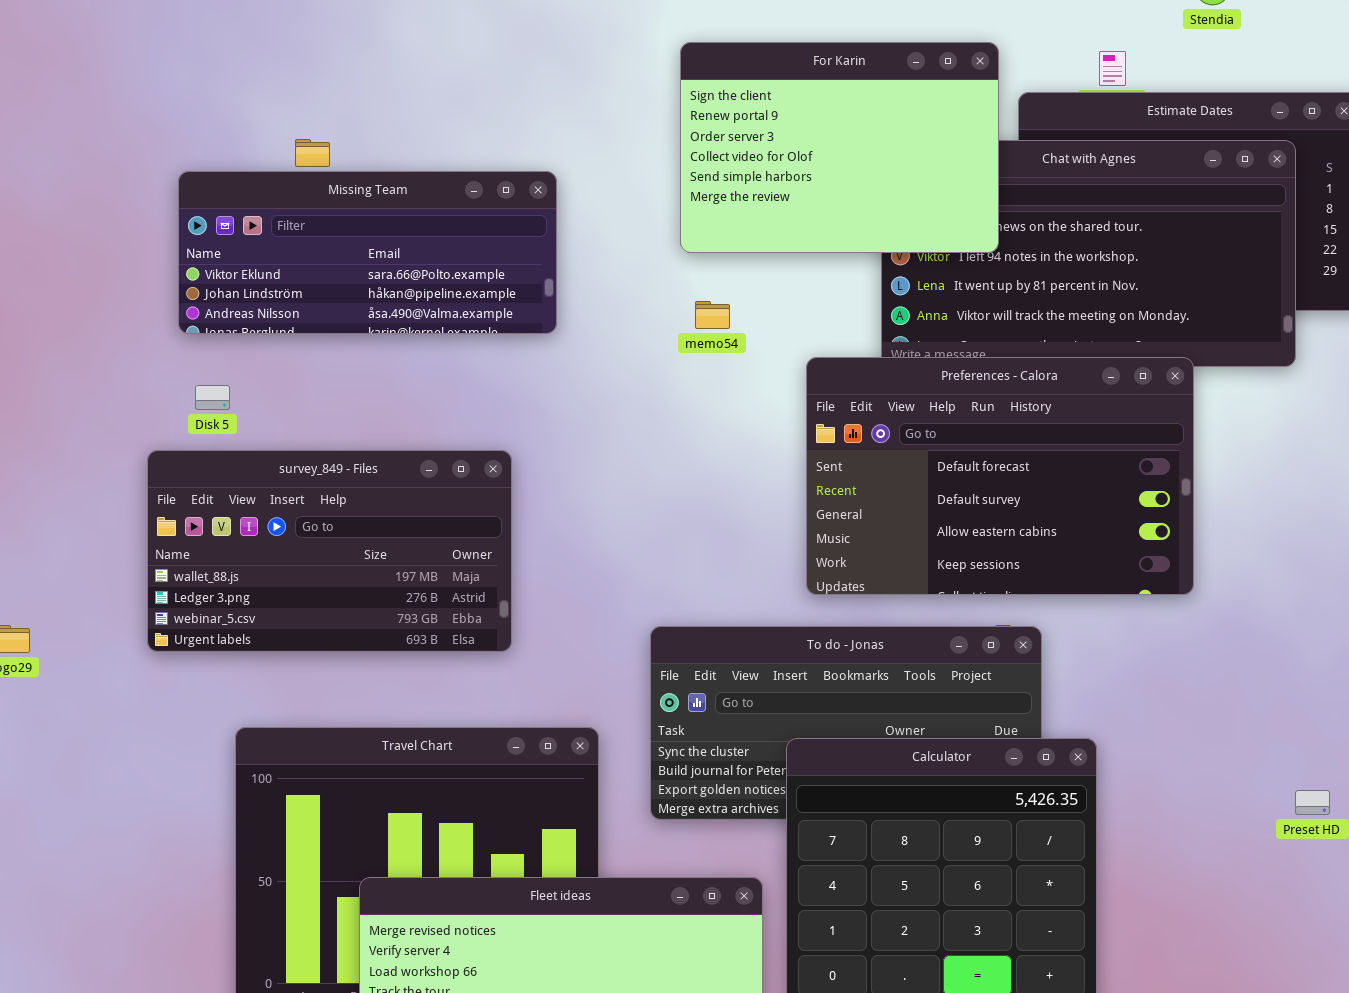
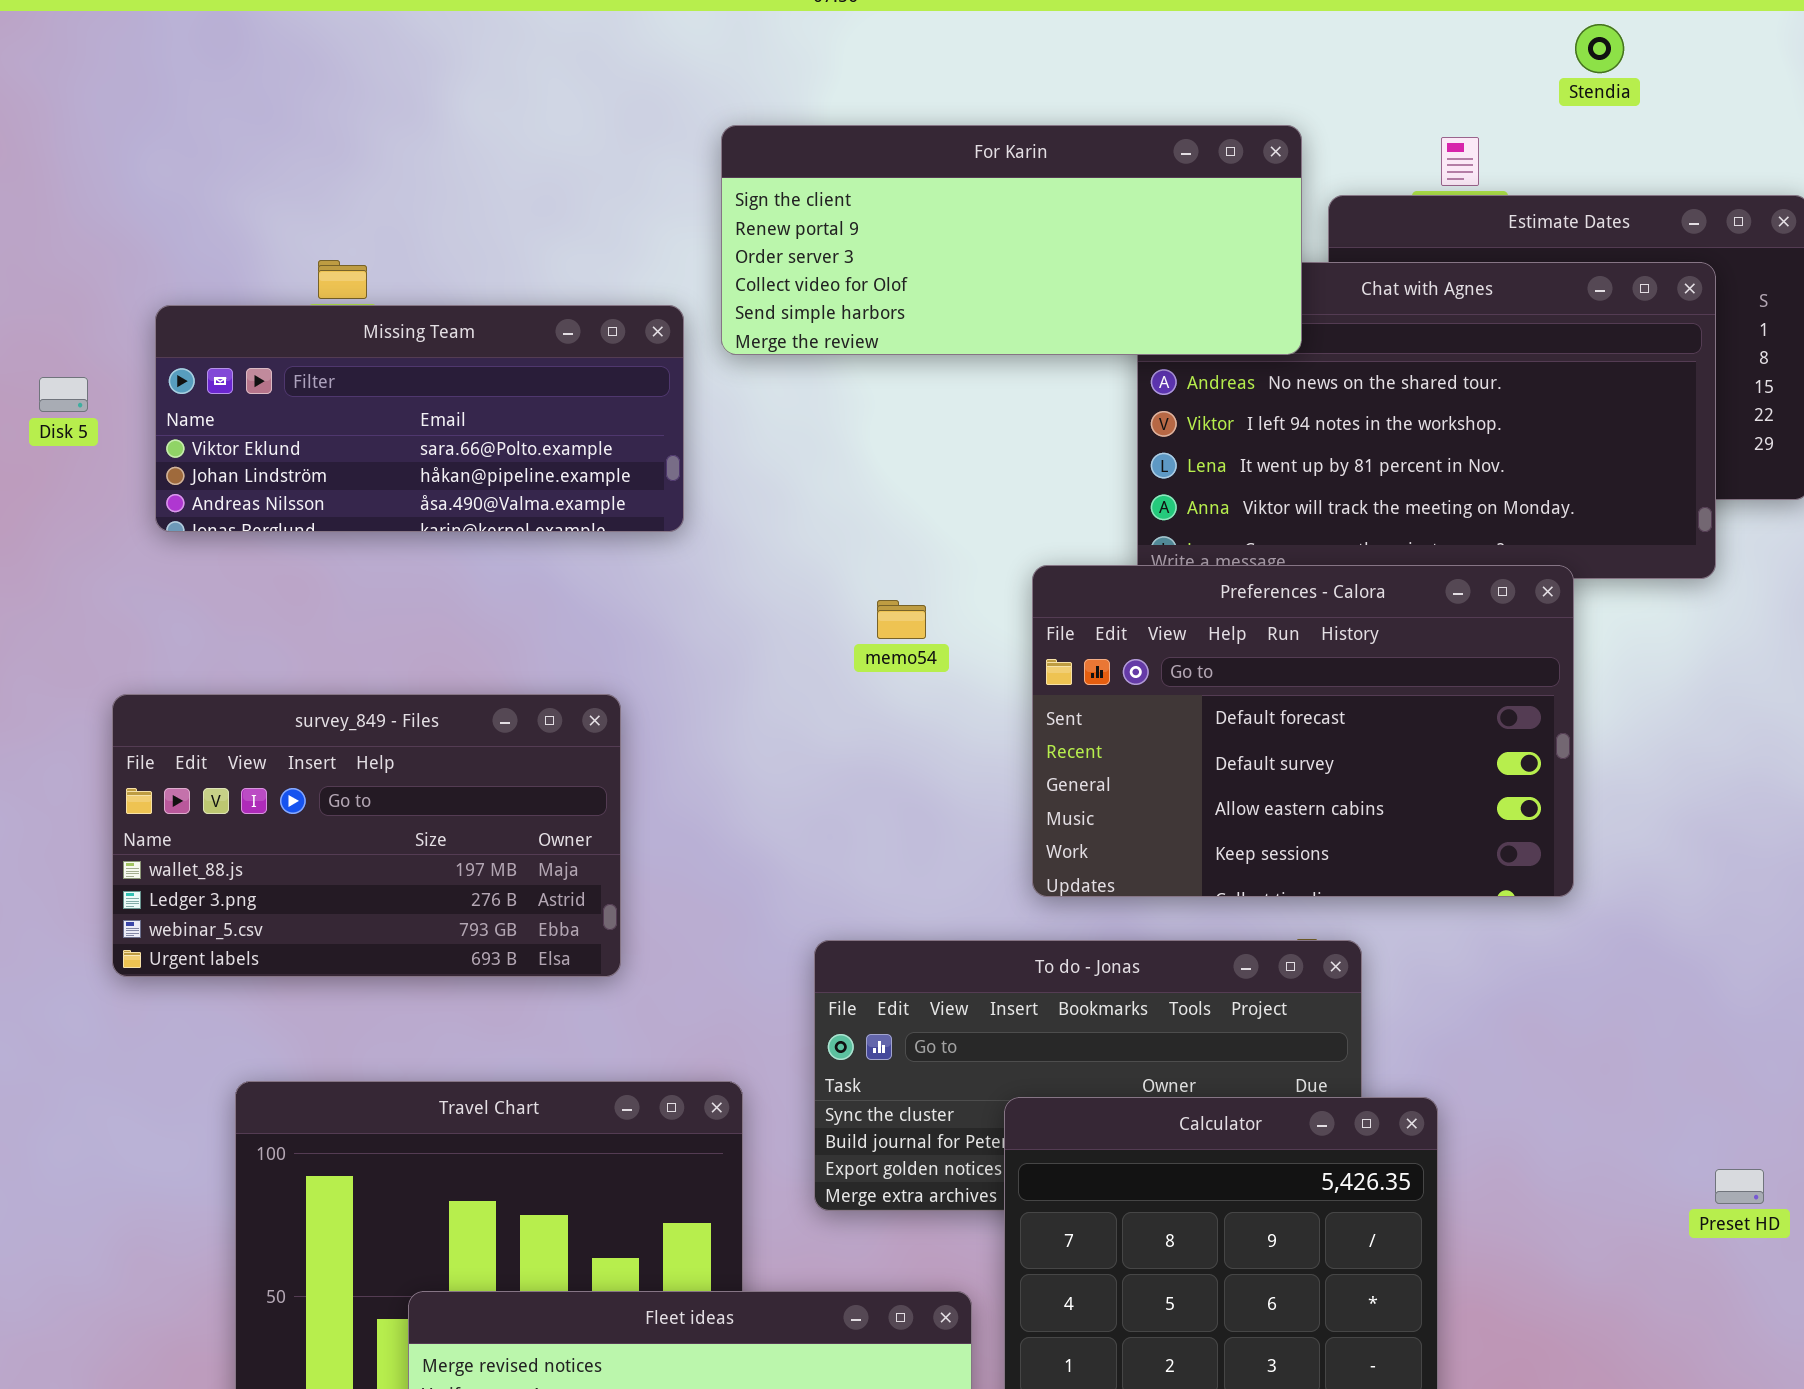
For Karin: [680,42,999,253] -> [721,125,1302,355], resized
memo54: [695,301,730,329] -> [877,600,926,639], moved
Disk 5: [195,385,230,410] -> [39,377,88,412], moved

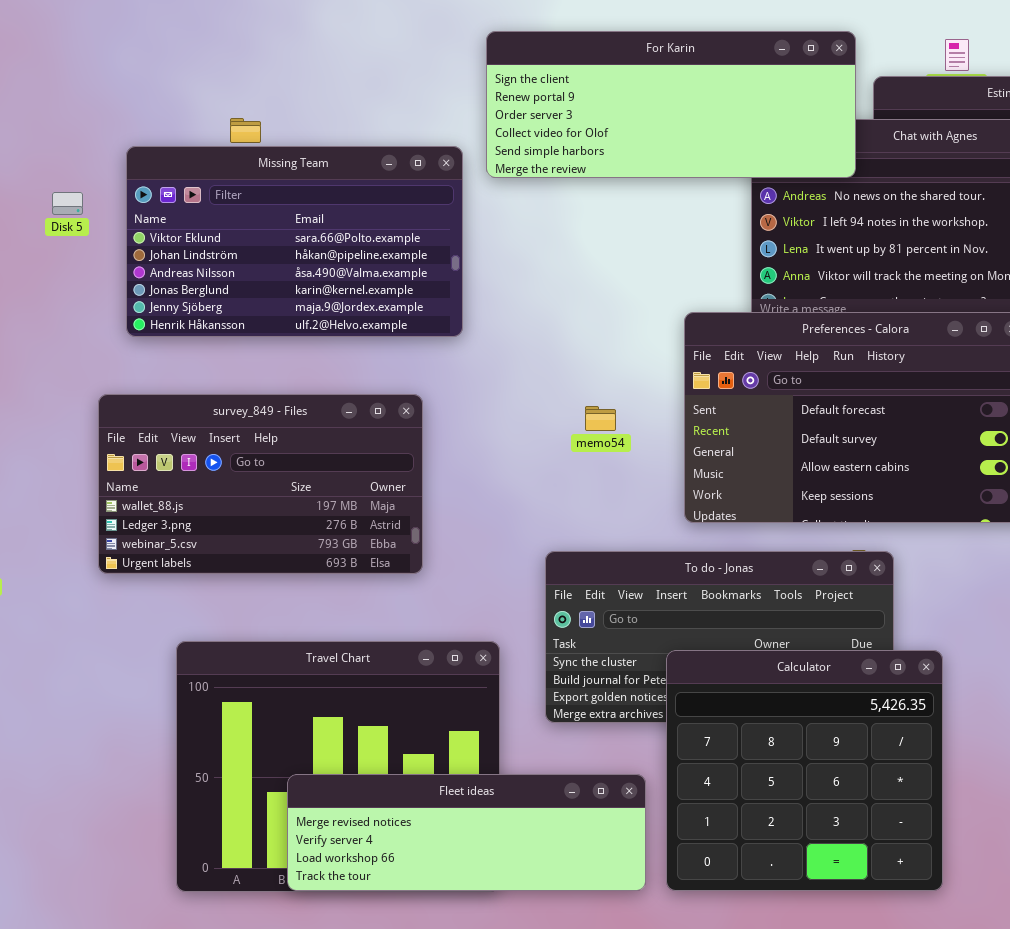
Missing Team: [155,305,684,532] -> [126,146,463,337], resized
memo54: [877,600,926,639] -> [585,406,616,431], moved

